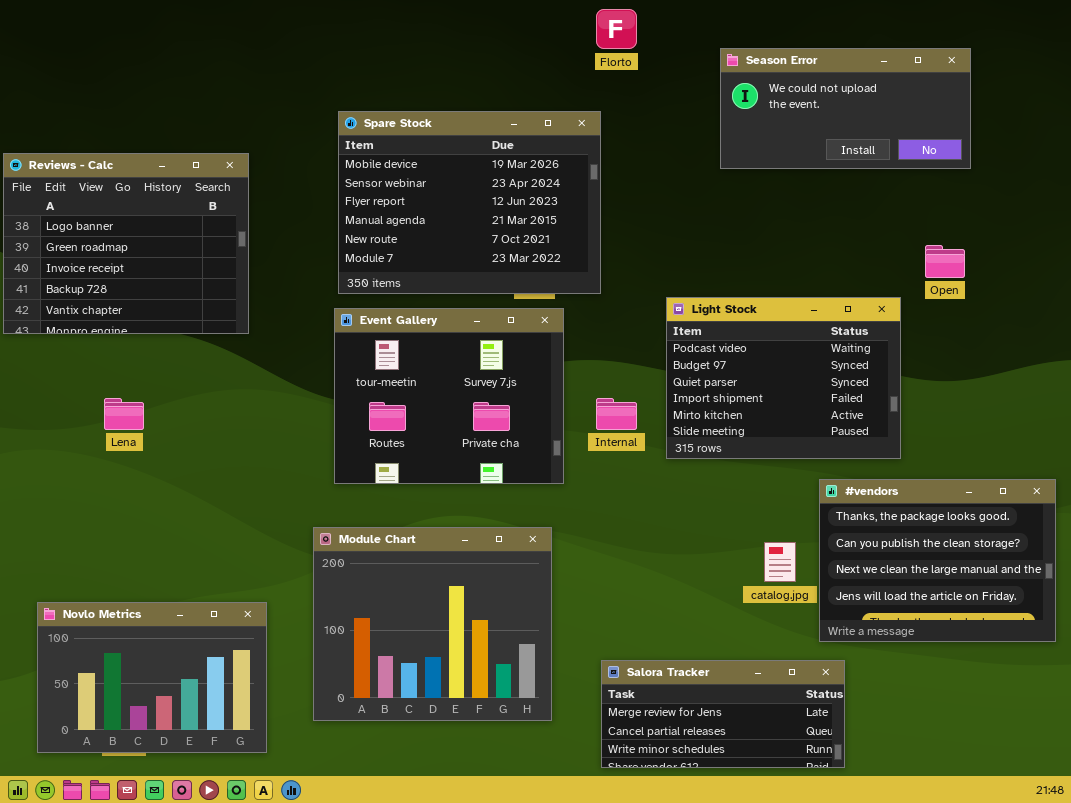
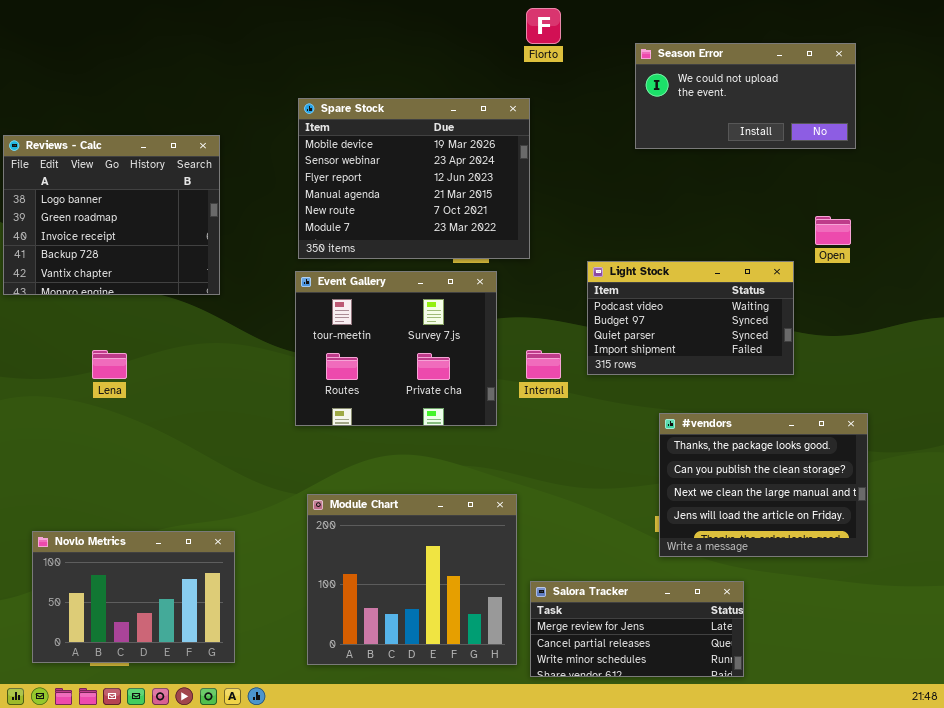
Light Stock: [666,297,901,459] -> [587,261,794,375], resized
#vendors: [819,479,1056,642] -> [659,413,868,557], moved
Module Chart: [313,527,552,721] -> [307,494,517,665], moved

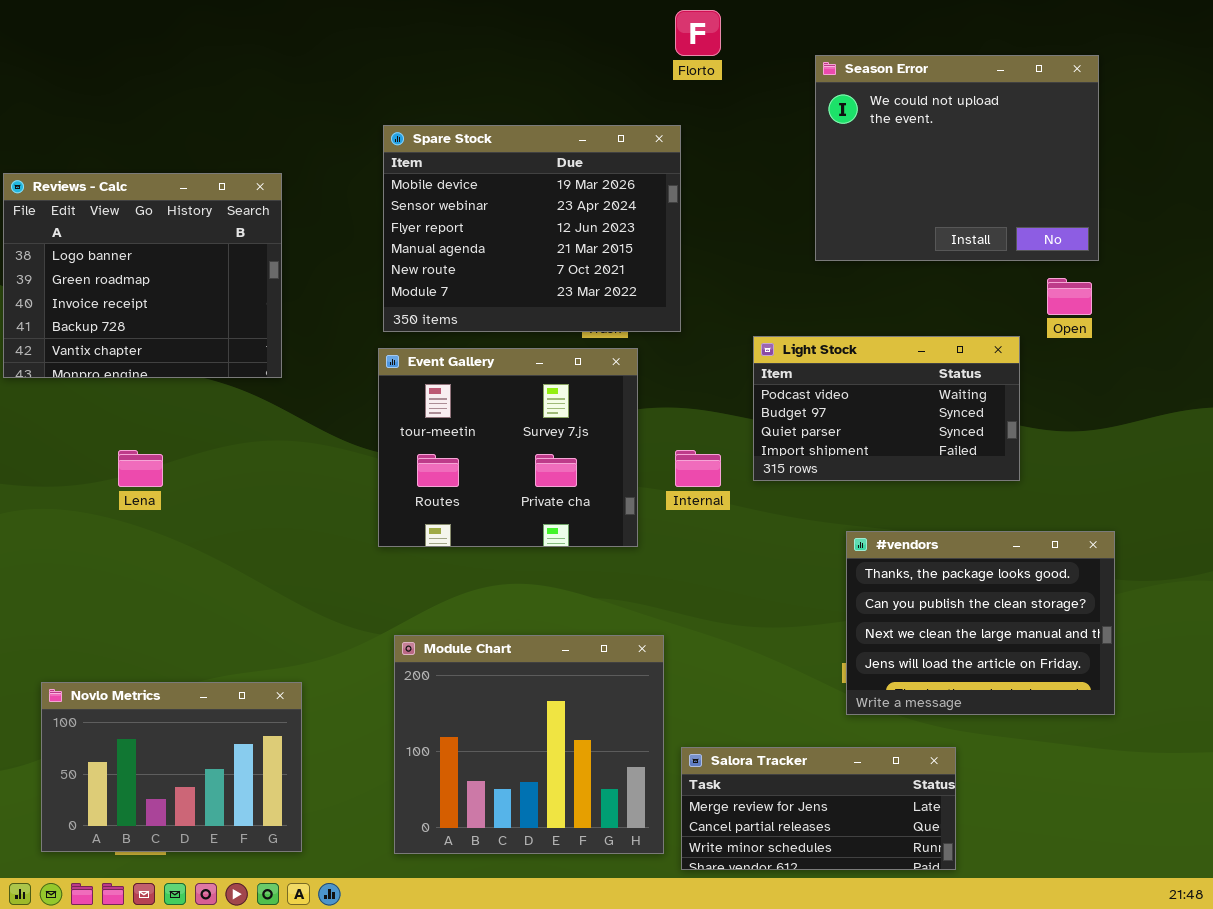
Season Error: [635,43,856,149] -> [815,55,1099,261], resized

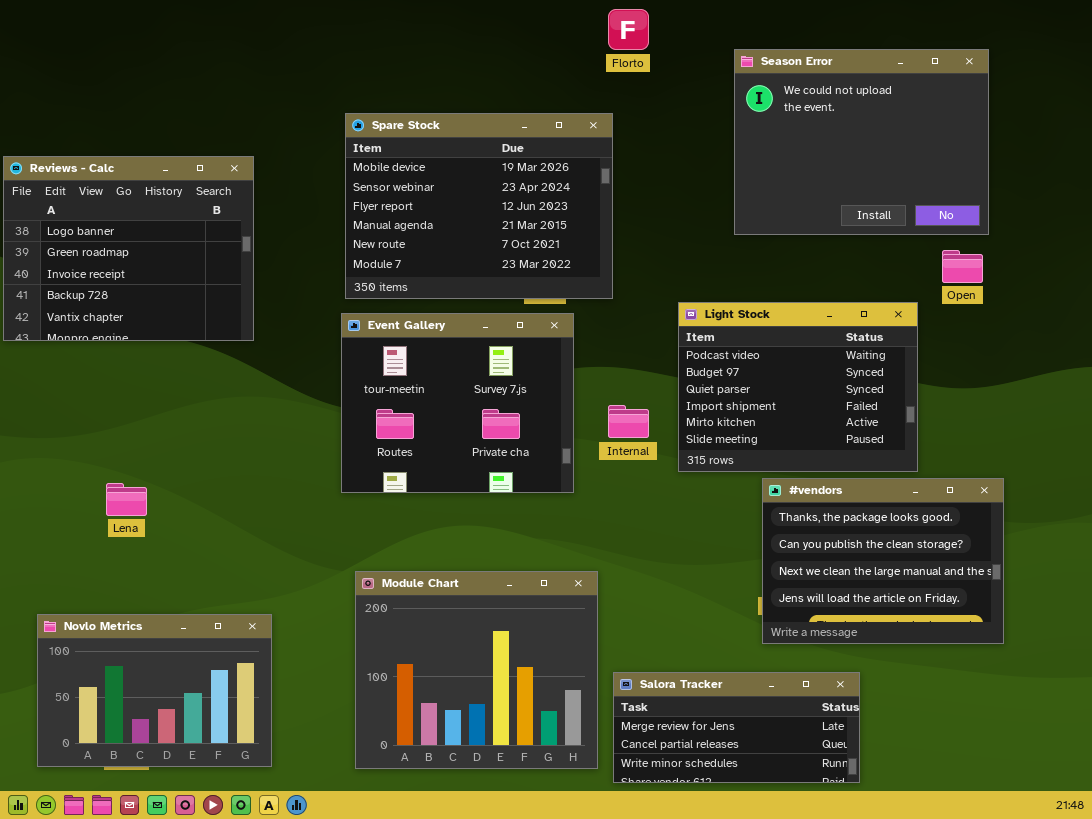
Light Stock: [753,336,1020,481] -> [678,302,918,472], resized
Lena: [118,450,163,487] -> [106,483,147,516], moved

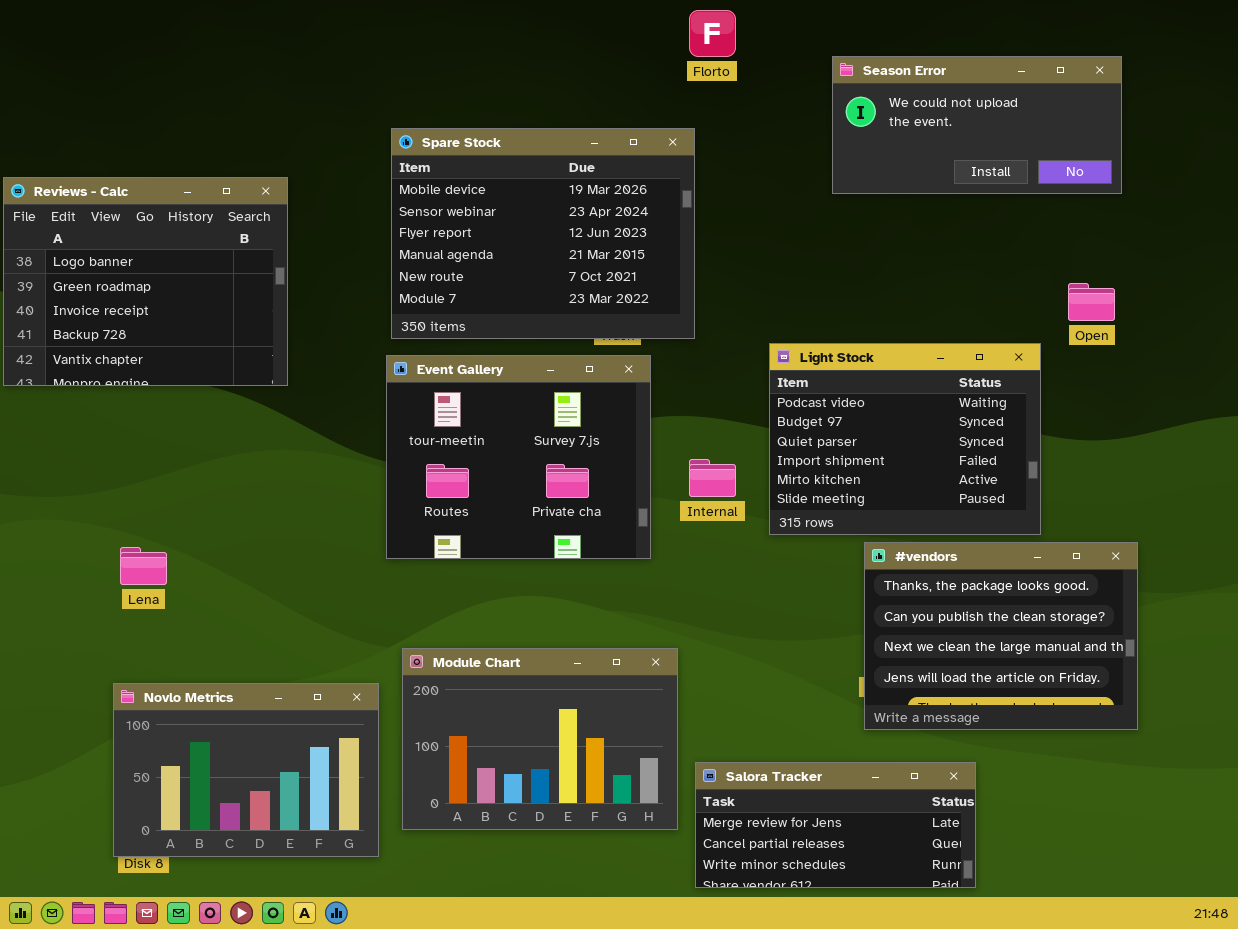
Season Error: [734,49,989,235] -> [832,56,1122,194], resized
Module Chart: [355,571,598,769] -> [402,648,678,830], resized
Novlo Metrics: [37,614,272,767] -> [113,683,379,857], moved

